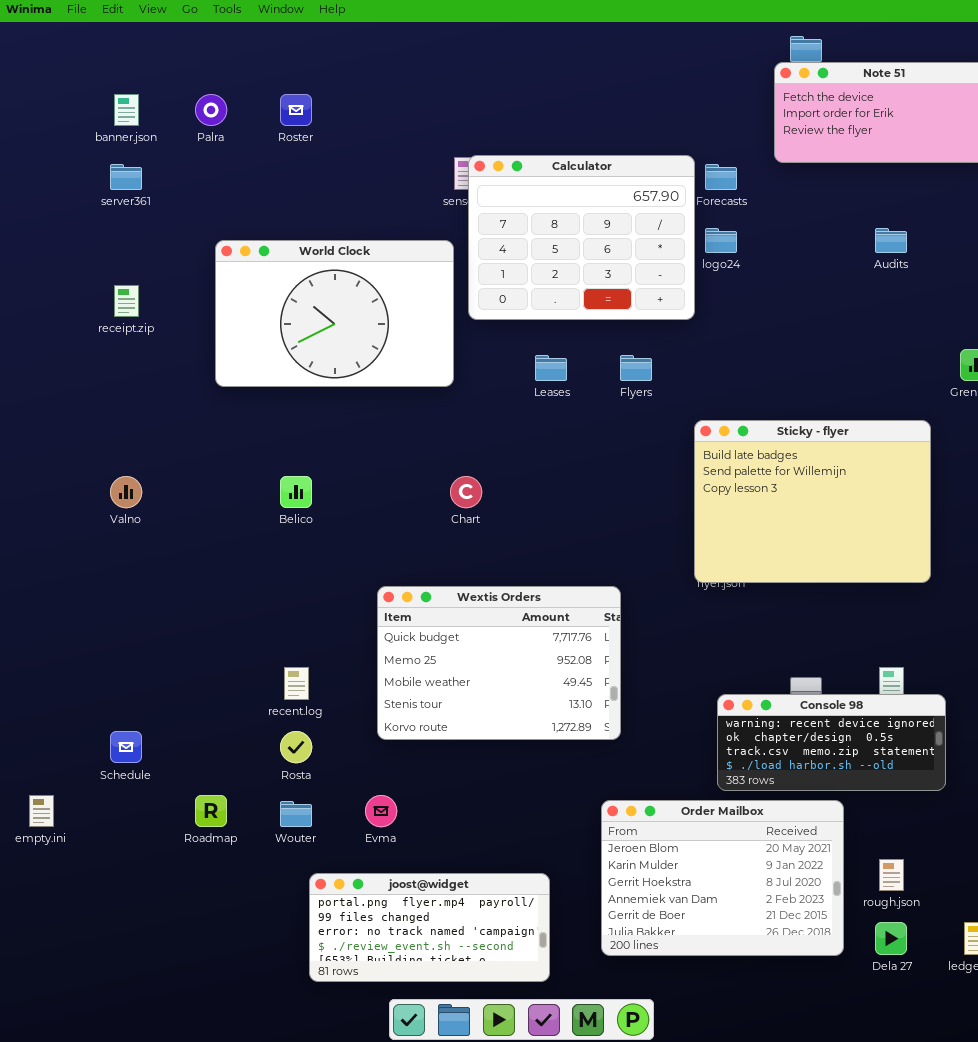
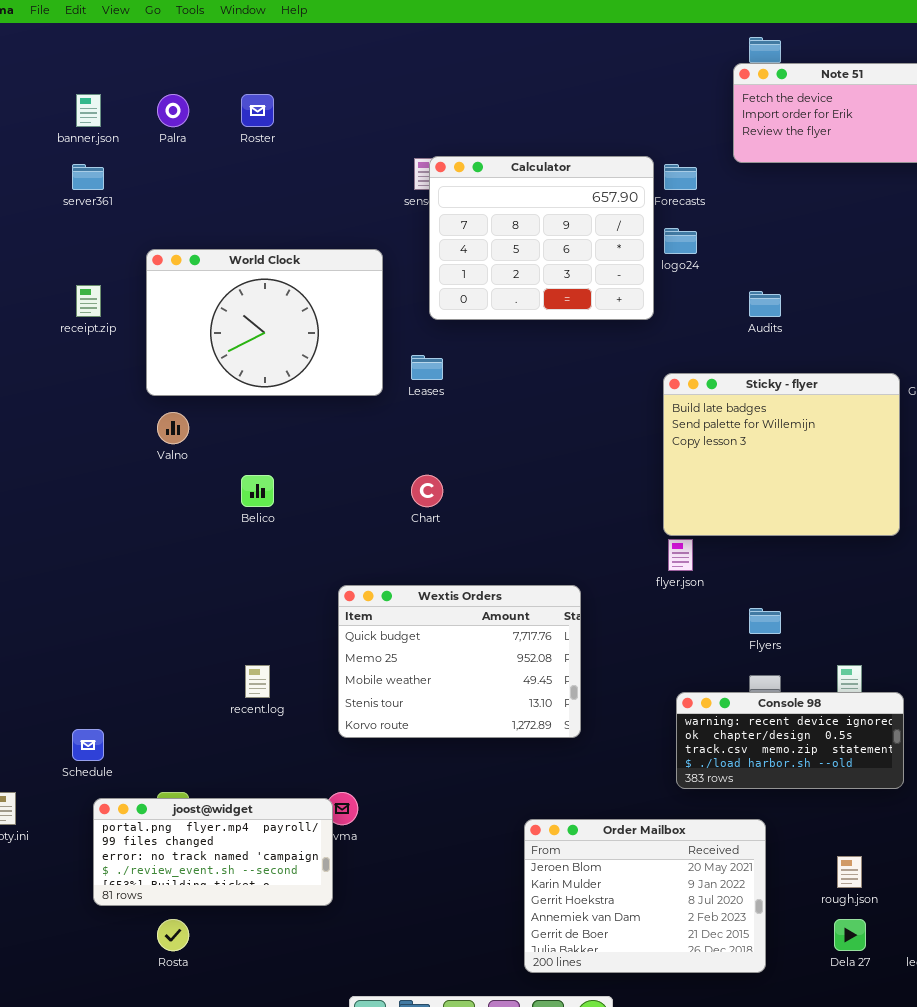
Audits: [875,228,907,253] -> [749,291,781,317], moved
World Clock: [215,240,454,387] -> [146,249,383,396], moved
Leases: [535,355,567,381] -> [411,355,443,380], moved
Flyers: [620,355,652,381] -> [749,608,781,634], moved
Sticky - flyer: [694,420,931,583] -> [663,373,900,536], moved
Valno: [110,476,142,508] -> [157,412,189,444], moved
Rosta: [280,731,312,763] -> [157,919,189,951], moved
Order Mailbox: [601,800,844,956] -> [524,819,766,973], moved
joost@widget: [309,873,550,982] -> [93,798,333,906], moved

